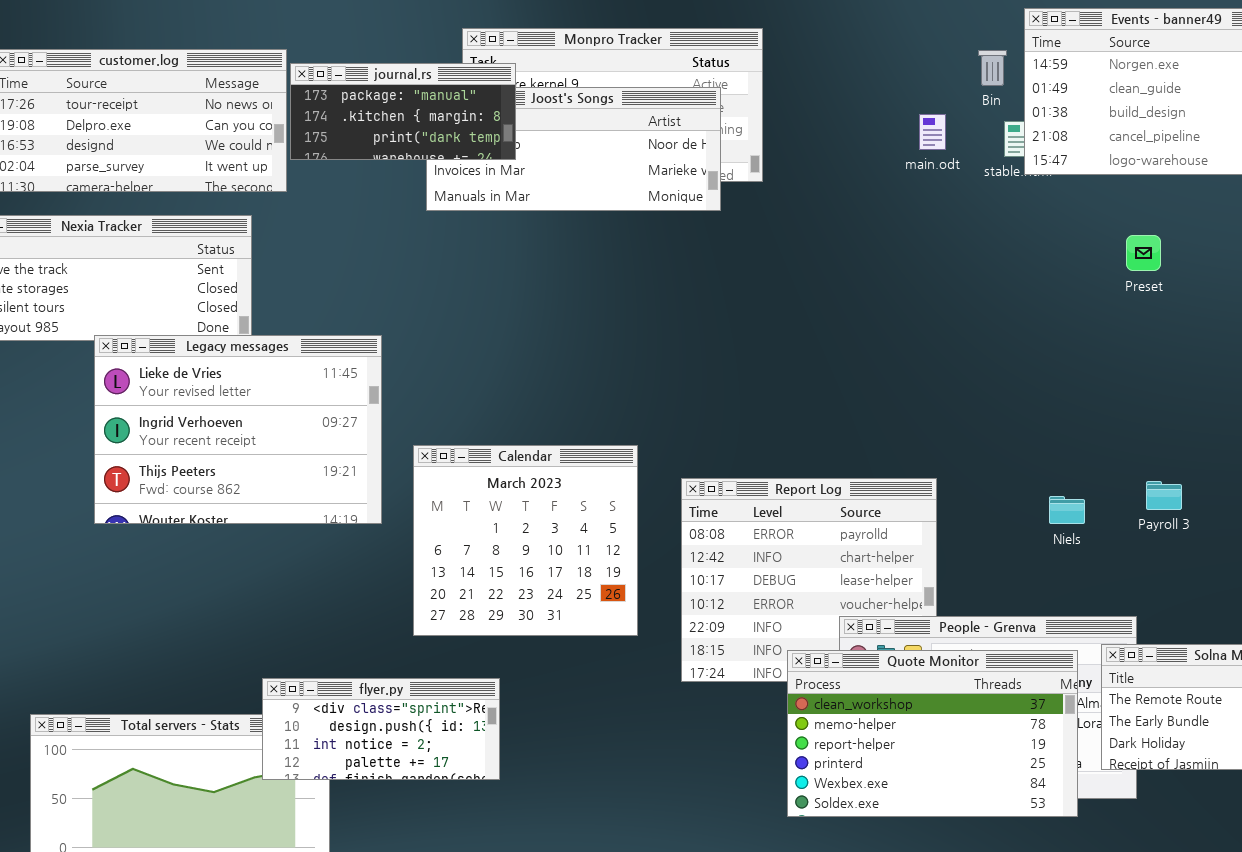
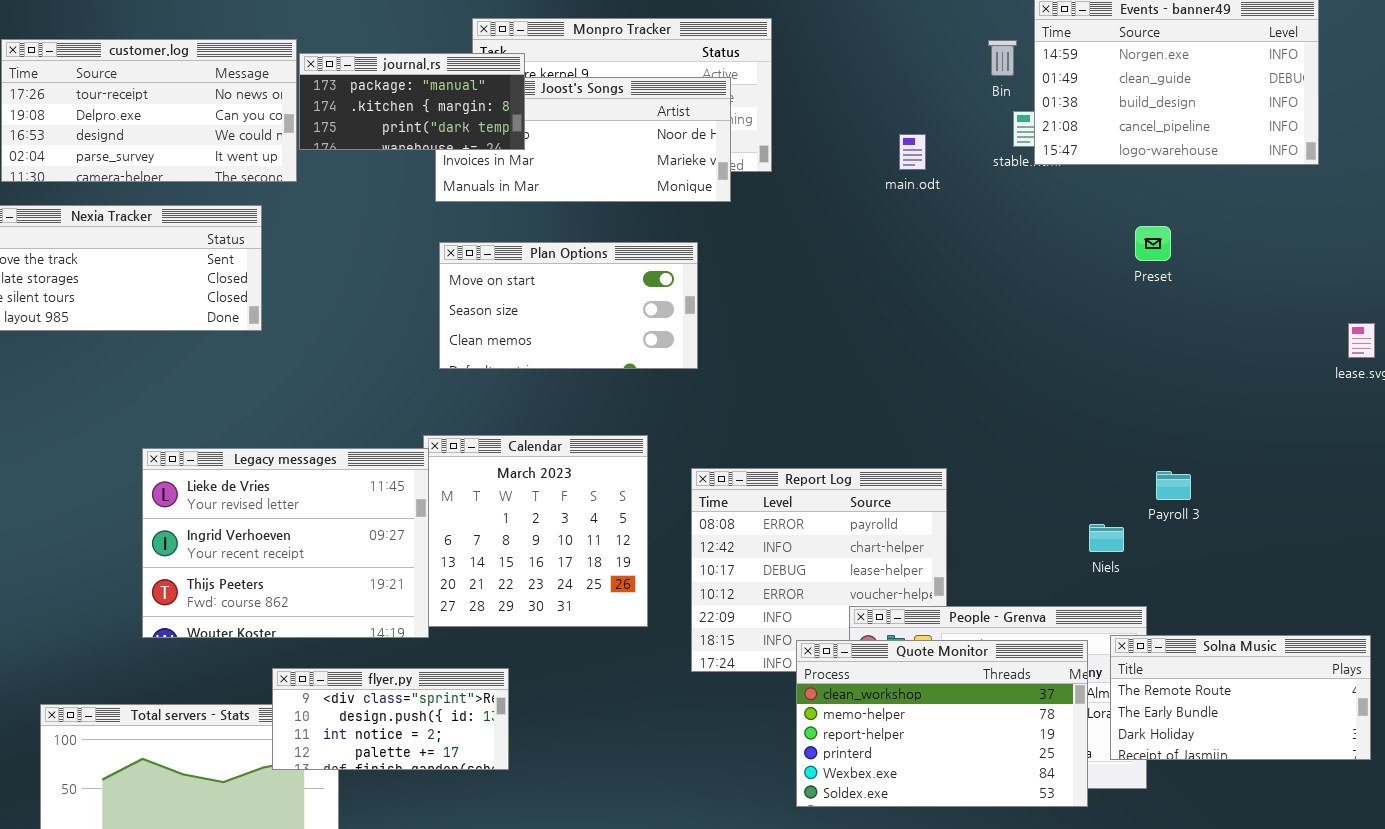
main.odt: [919,114,946,150] -> [899,134,926,170], moved
Plan Options: none -> [439,242,698,369], opened
Legacy messages: [94,335,382,524] -> [142,448,429,638], moved
Niels: [1049,496,1085,524] -> [1089,524,1124,552], moved

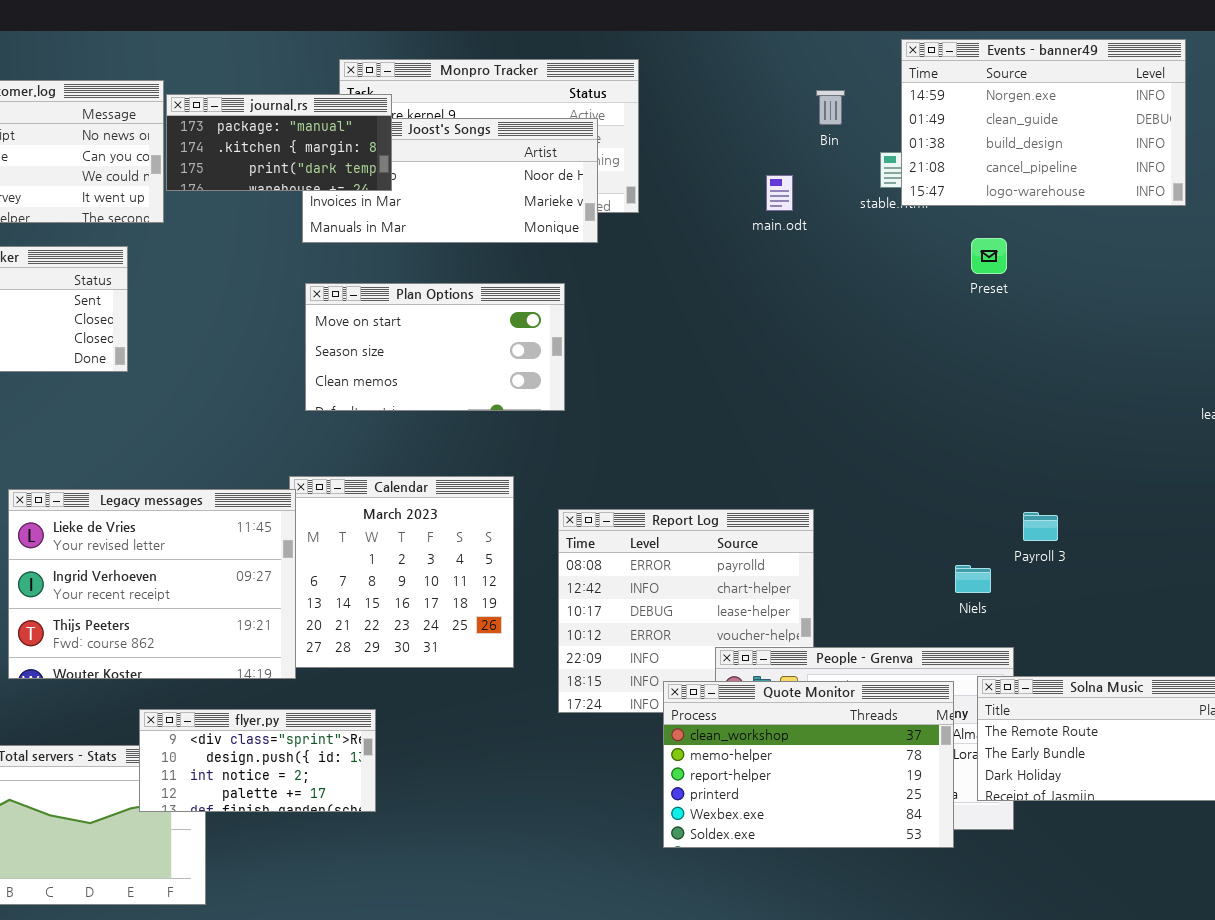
Bin: [988,40,1017,76] -> [816,90,845,125], moved
Preset: [1135,226,1171,261] -> [971,238,1007,274], moved

